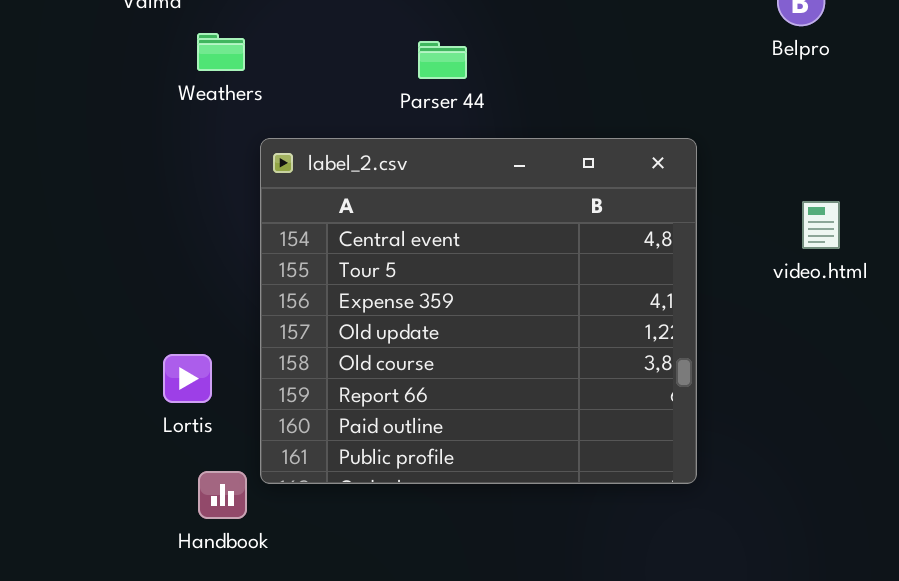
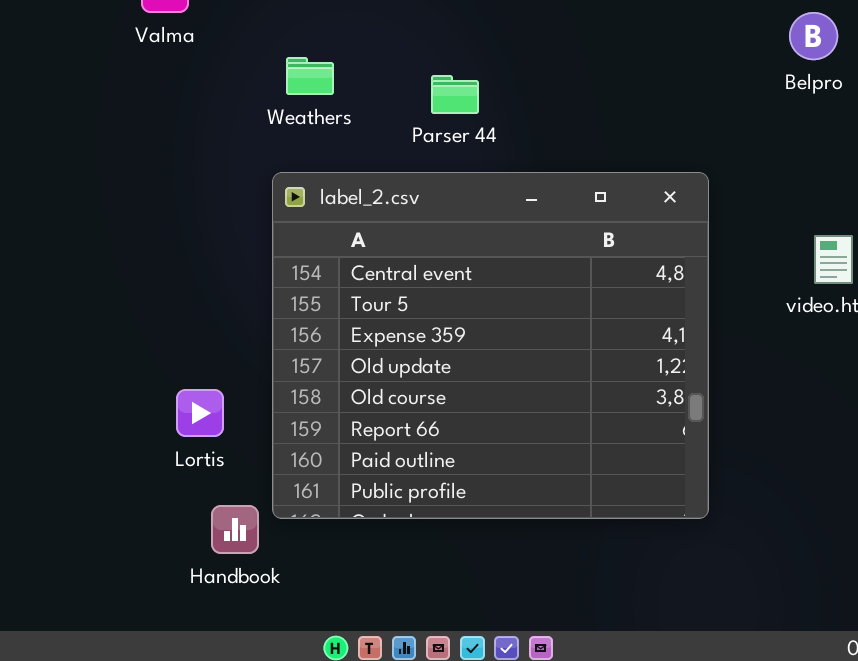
Weathers: [197,33,245,71] -> [286,57,334,95], moved

